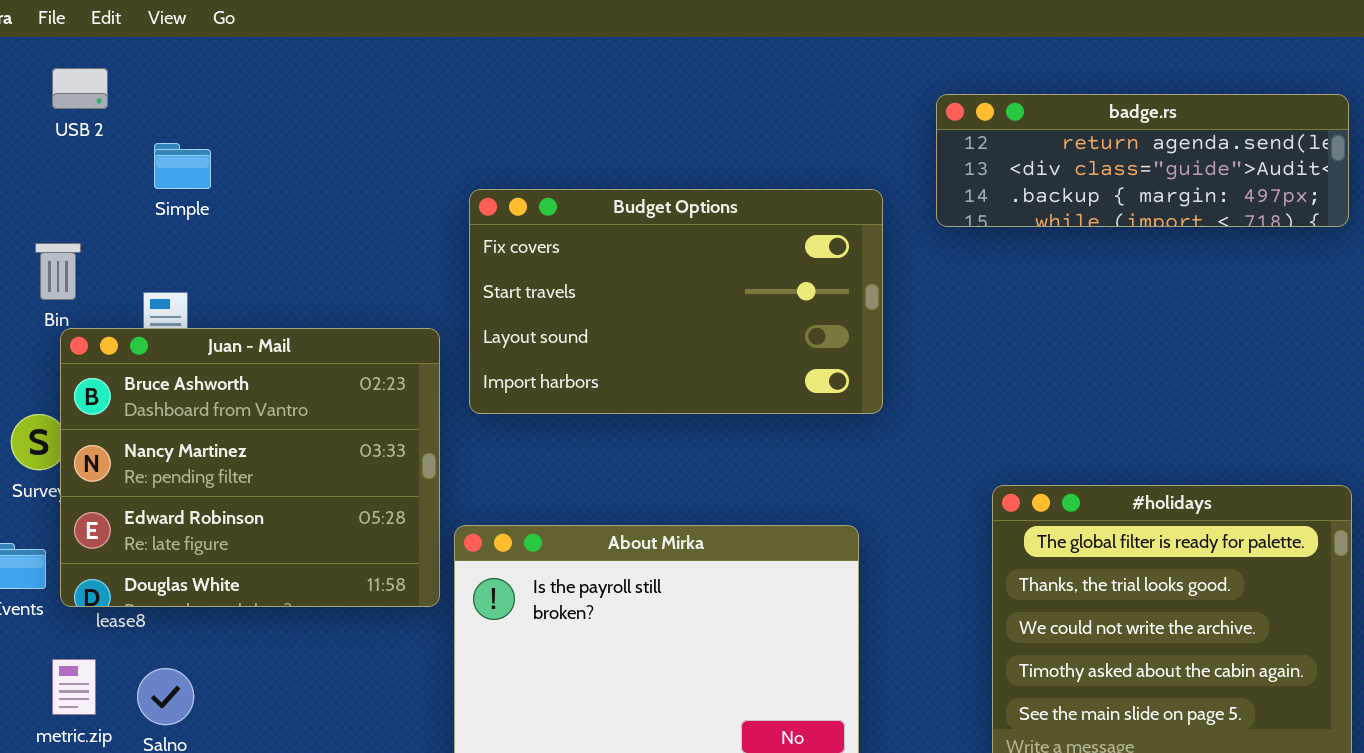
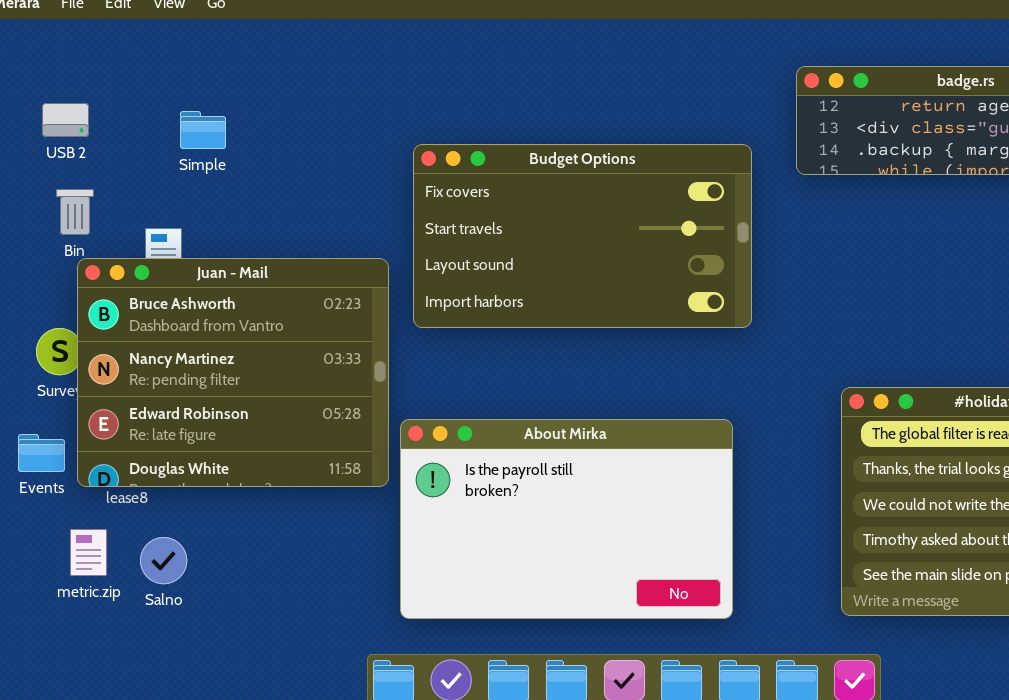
USB 2: [52,68,108,109] -> [42,103,89,137], moved
Simple: [154,143,211,189] -> [180,111,226,149], moved

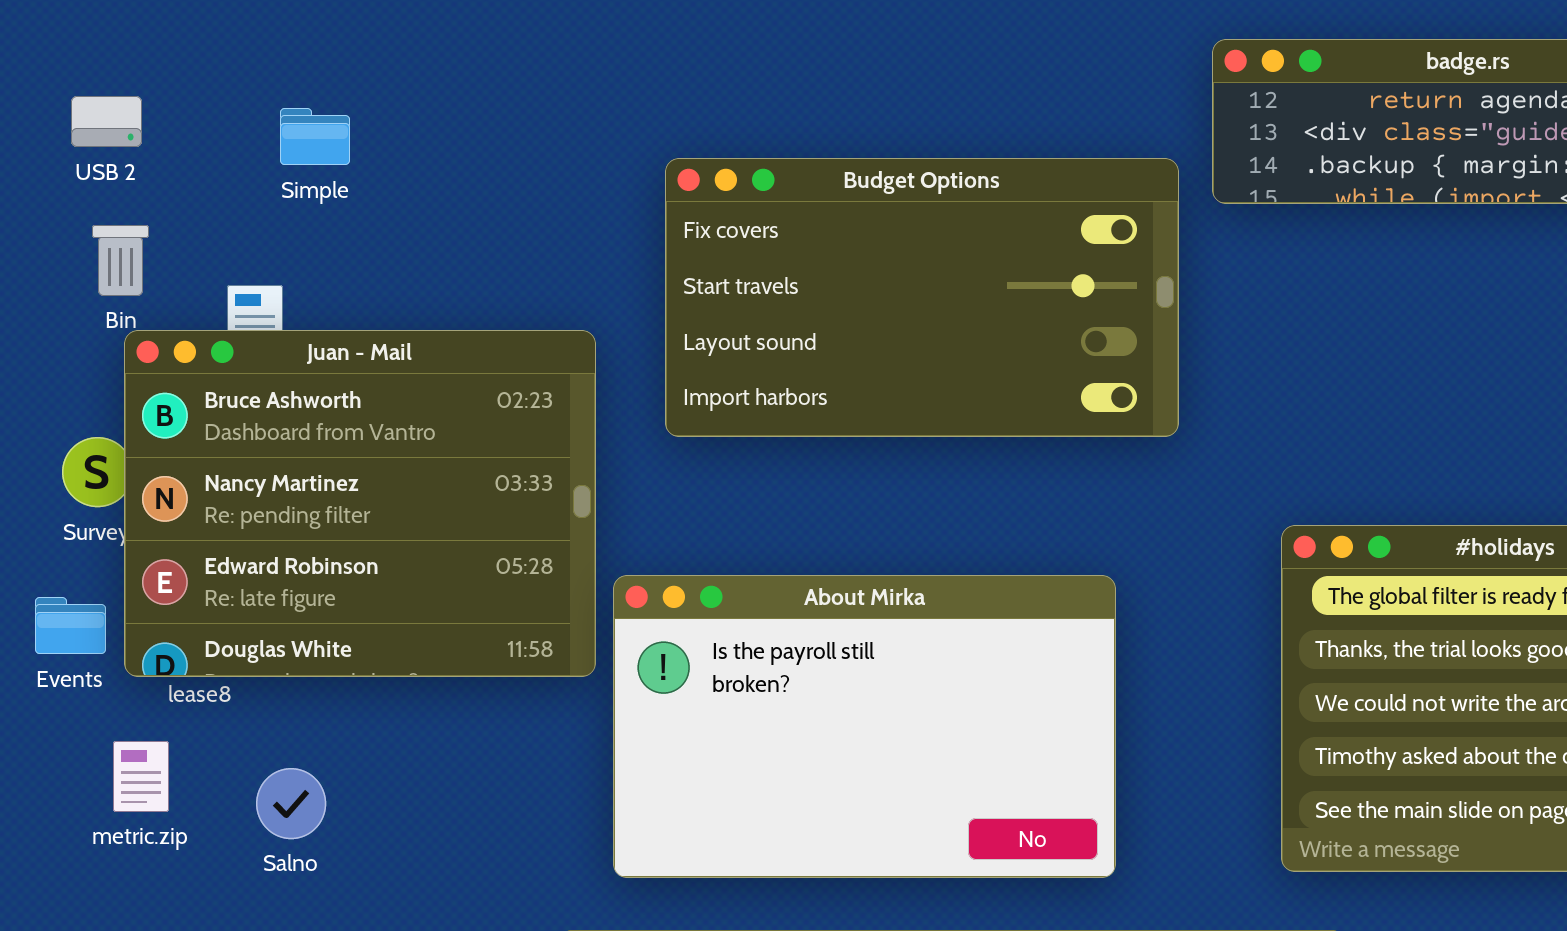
Budget Options: [413,144,752,328] -> [665,158,1179,437], moved
Salno: [140,537,187,584] -> [256,768,326,839], moved

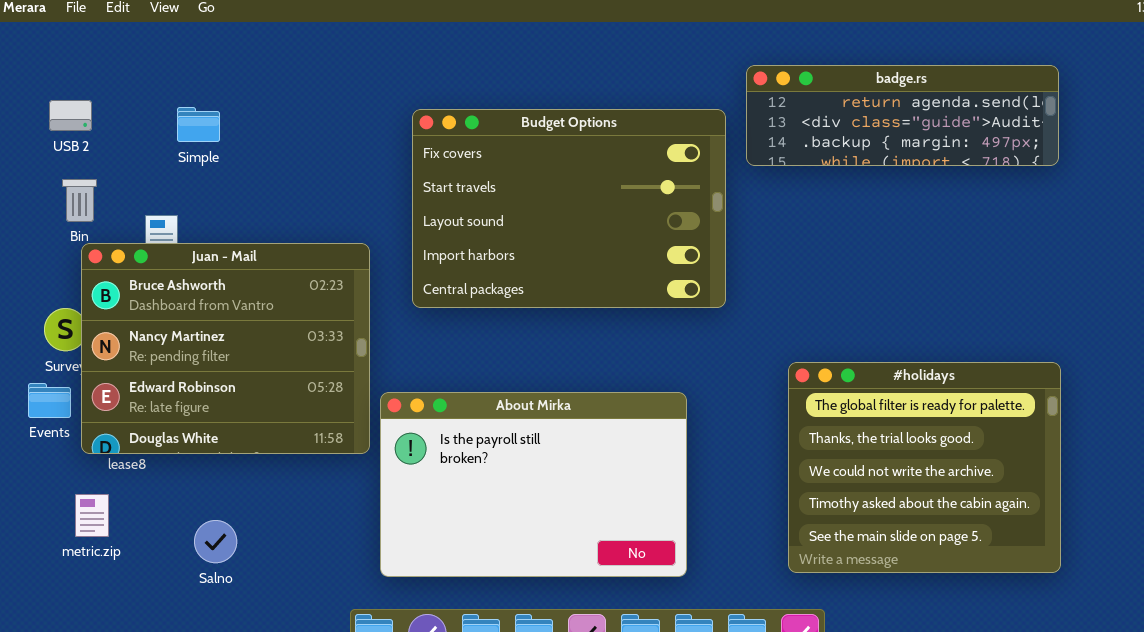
Budget Options: [665,158,1179,437] -> [412,109,726,308], resized
Events: [35,597,106,654] -> [28,383,71,418], moved
Salno: [256,768,326,839] -> [194,520,237,563], moved

